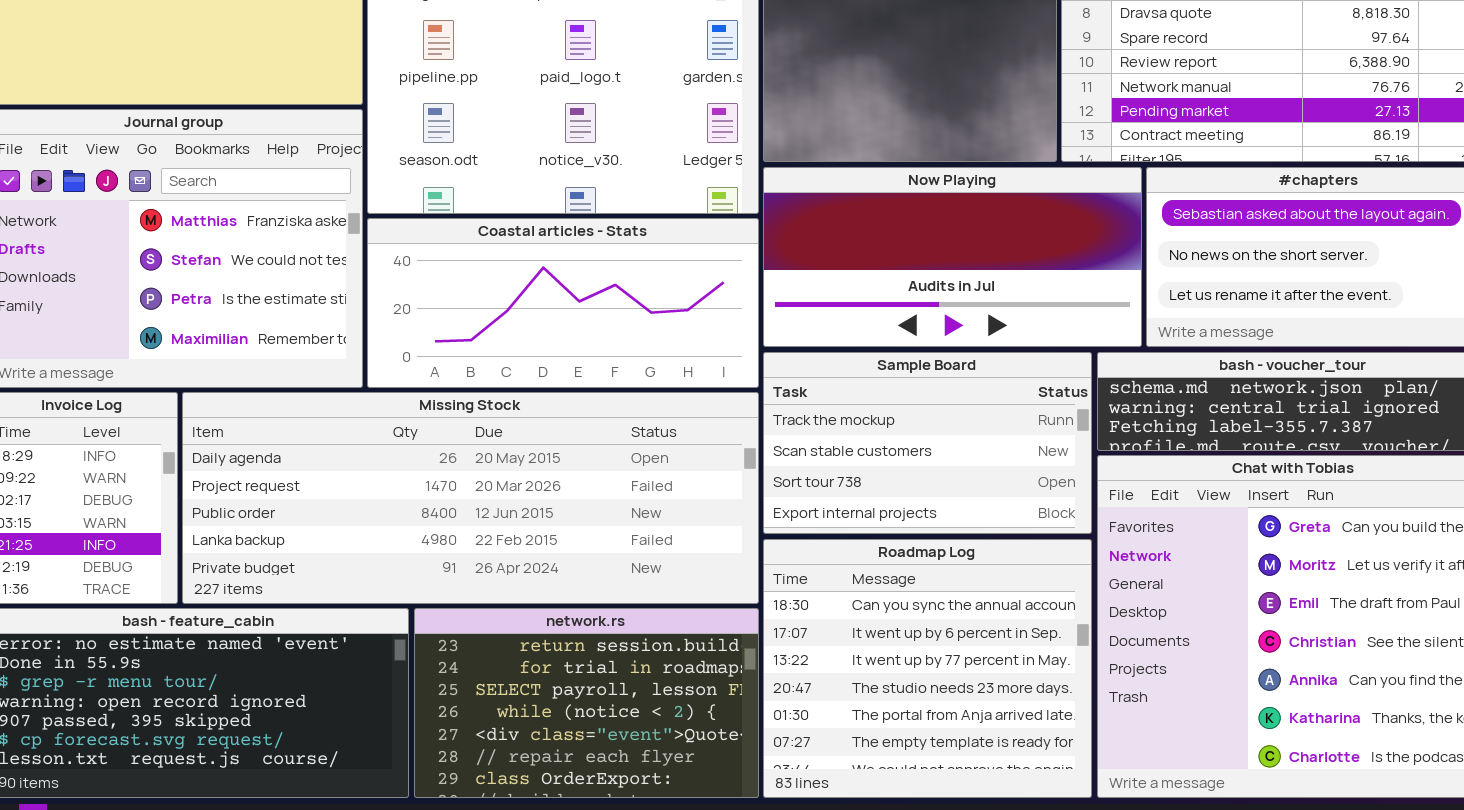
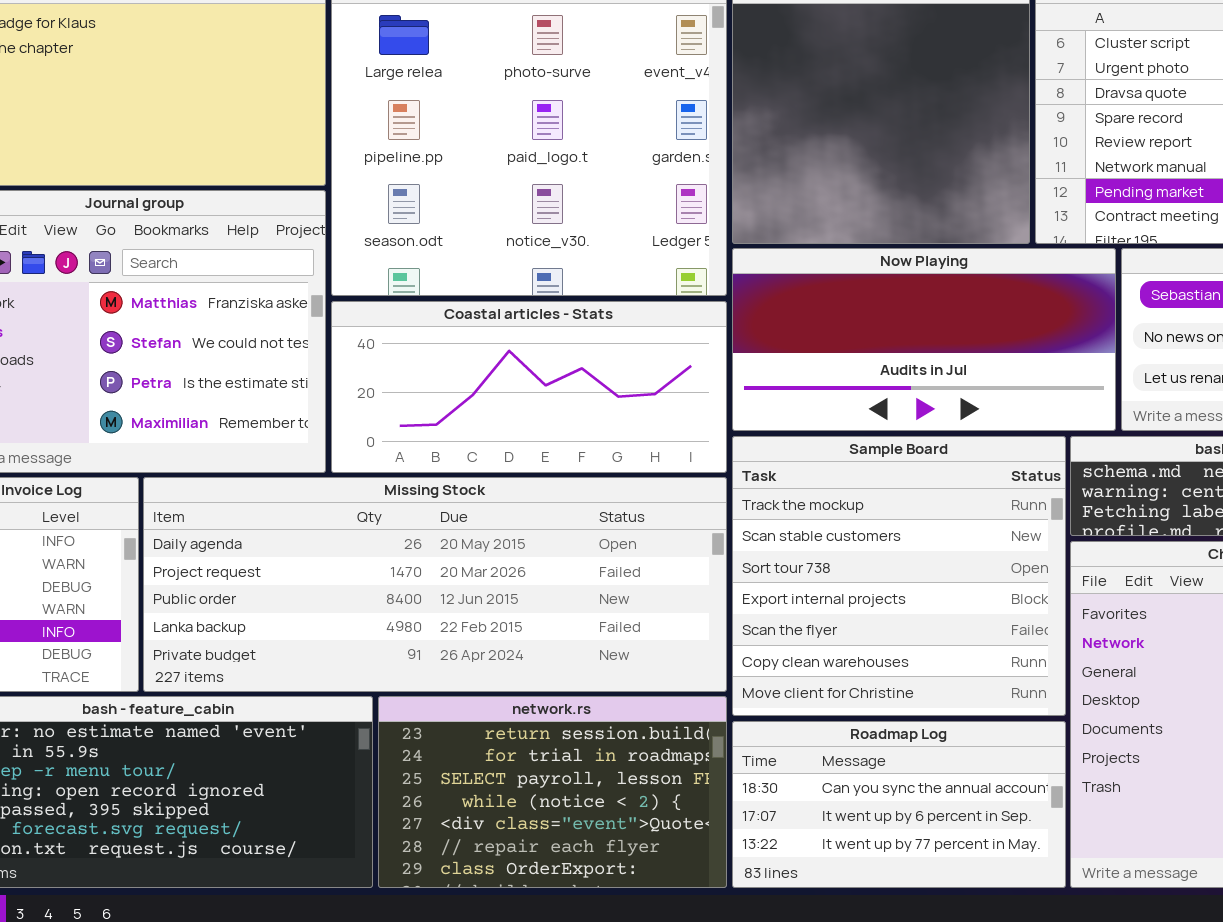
Sample Board: [763,352,1092,534] -> [732,436,1066,716], resized
Roadmap Log: [763,539,1092,798] -> [732,721,1066,888], resized

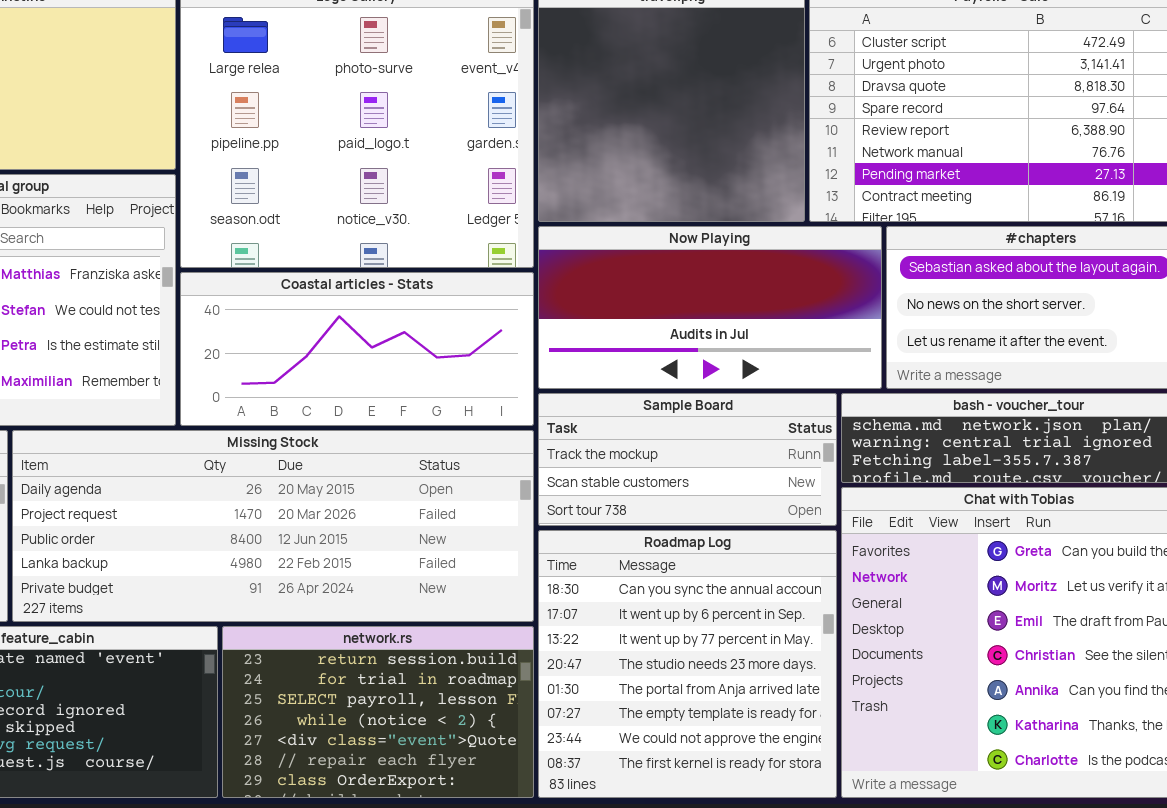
Sample Board: [732,436,1066,716] -> [538,393,837,526], resized
Roadmap Log: [732,721,1066,888] -> [538,530,837,798], resized

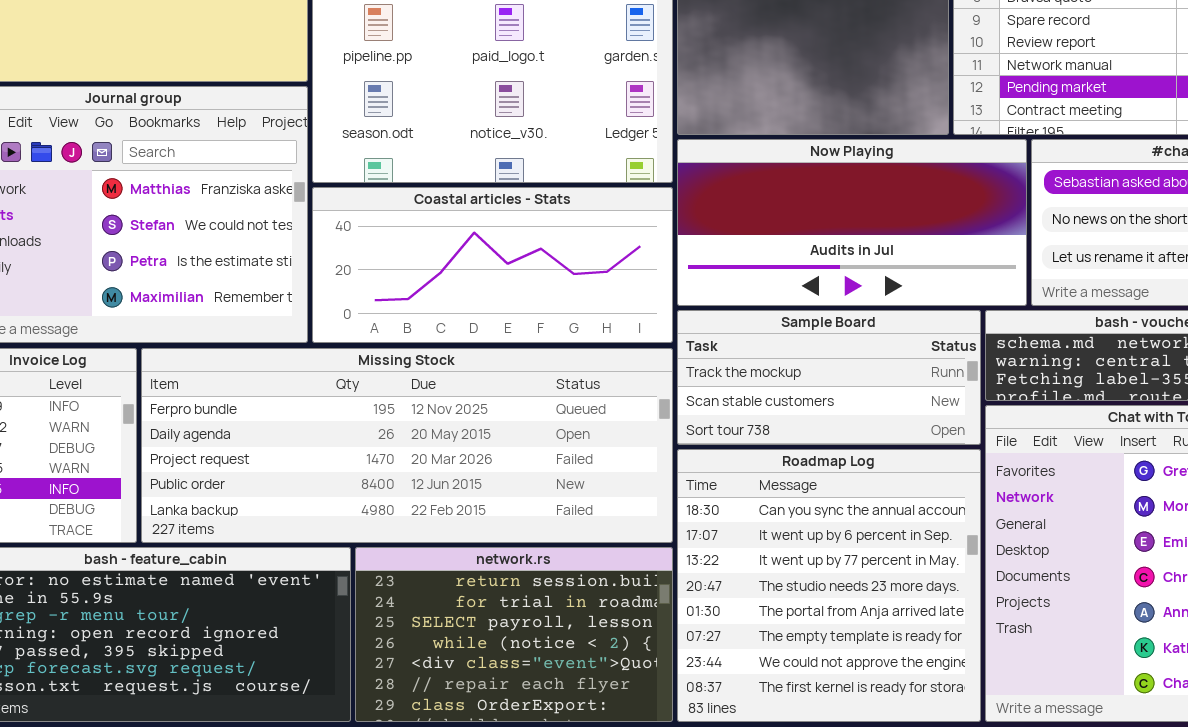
Missing Stock: [12,430,534,622] -> [141,348,673,543], scrolled up 1 row

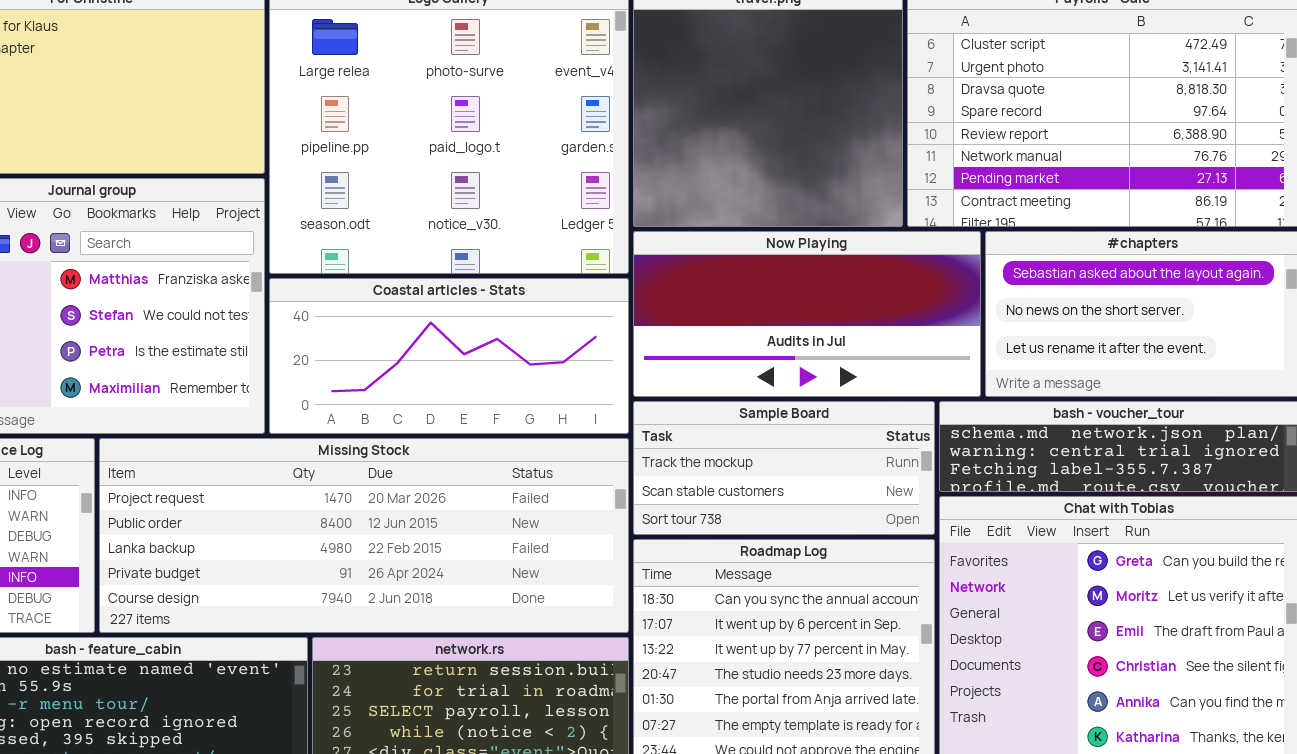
Missing Stock: [141,348,673,543] -> [99,438,629,633], scrolled down 2 rows

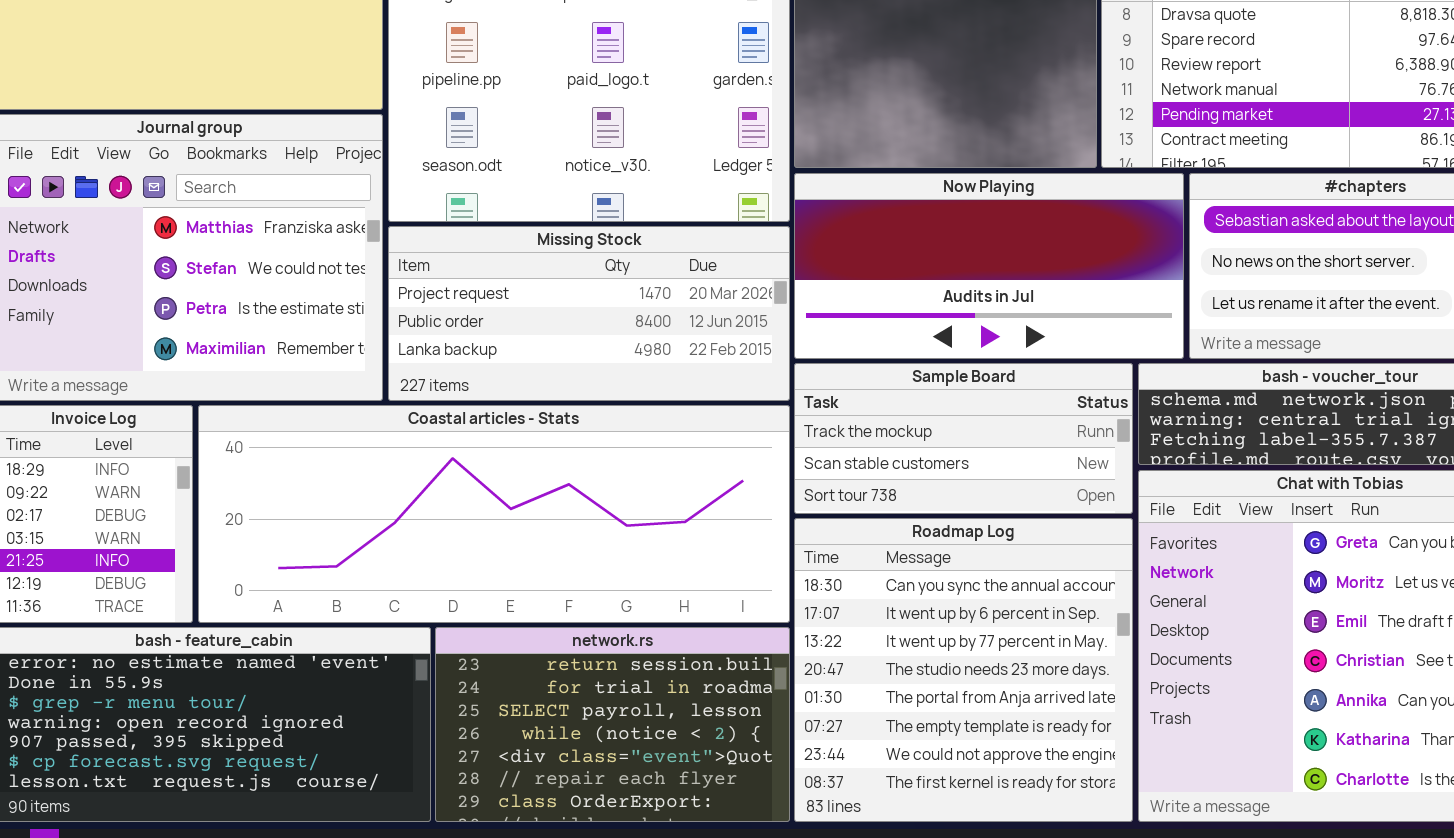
Coastal articles - Stats: [269,278,629,434] -> [198,405,790,623], moved, resized
Missing Stock: [99,438,629,633] -> [388,226,790,401], moved, resized

